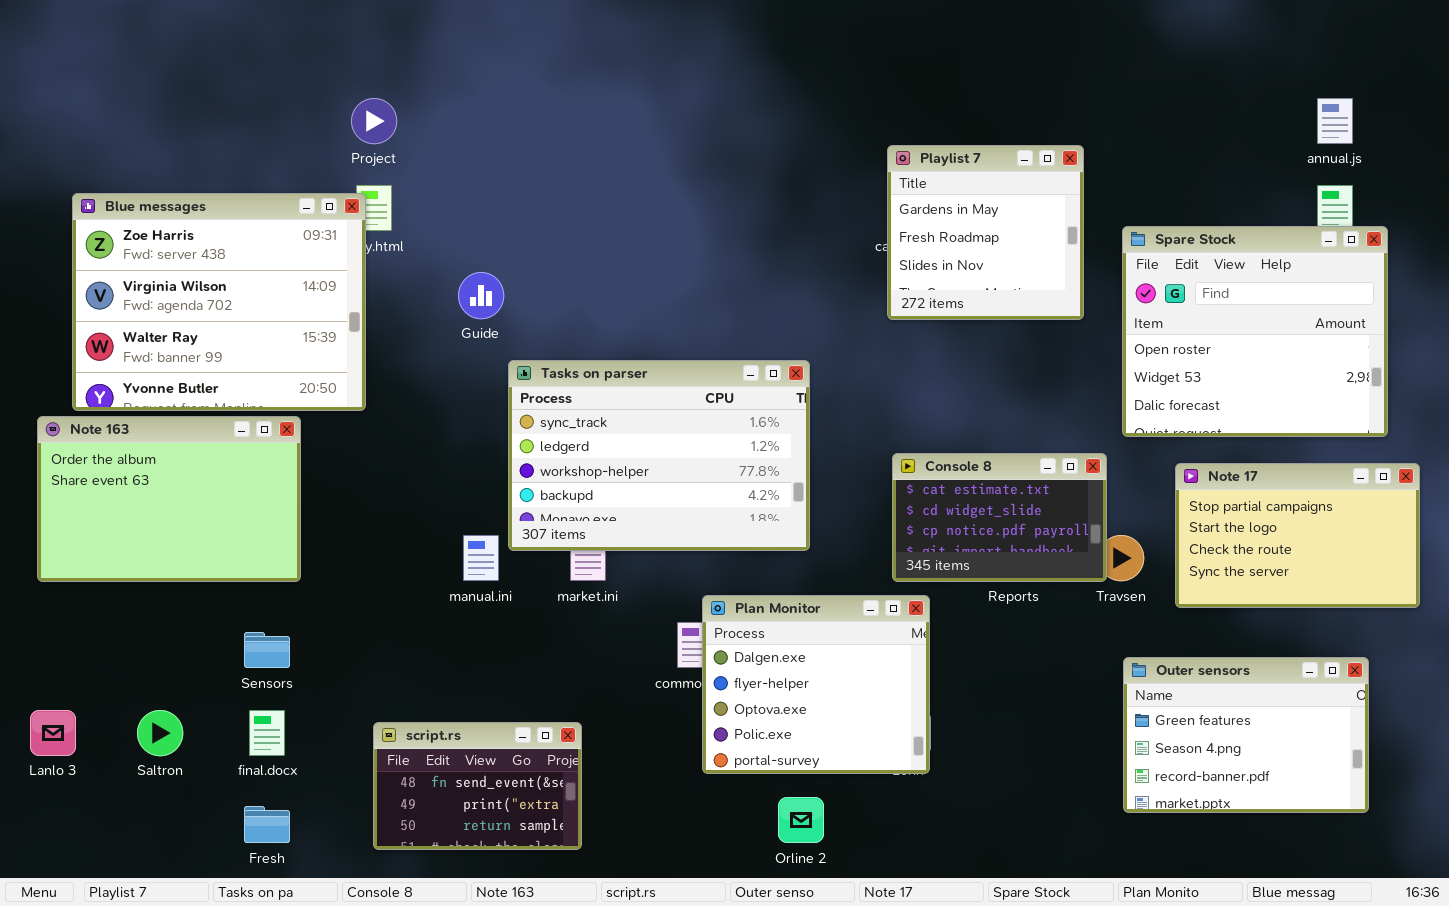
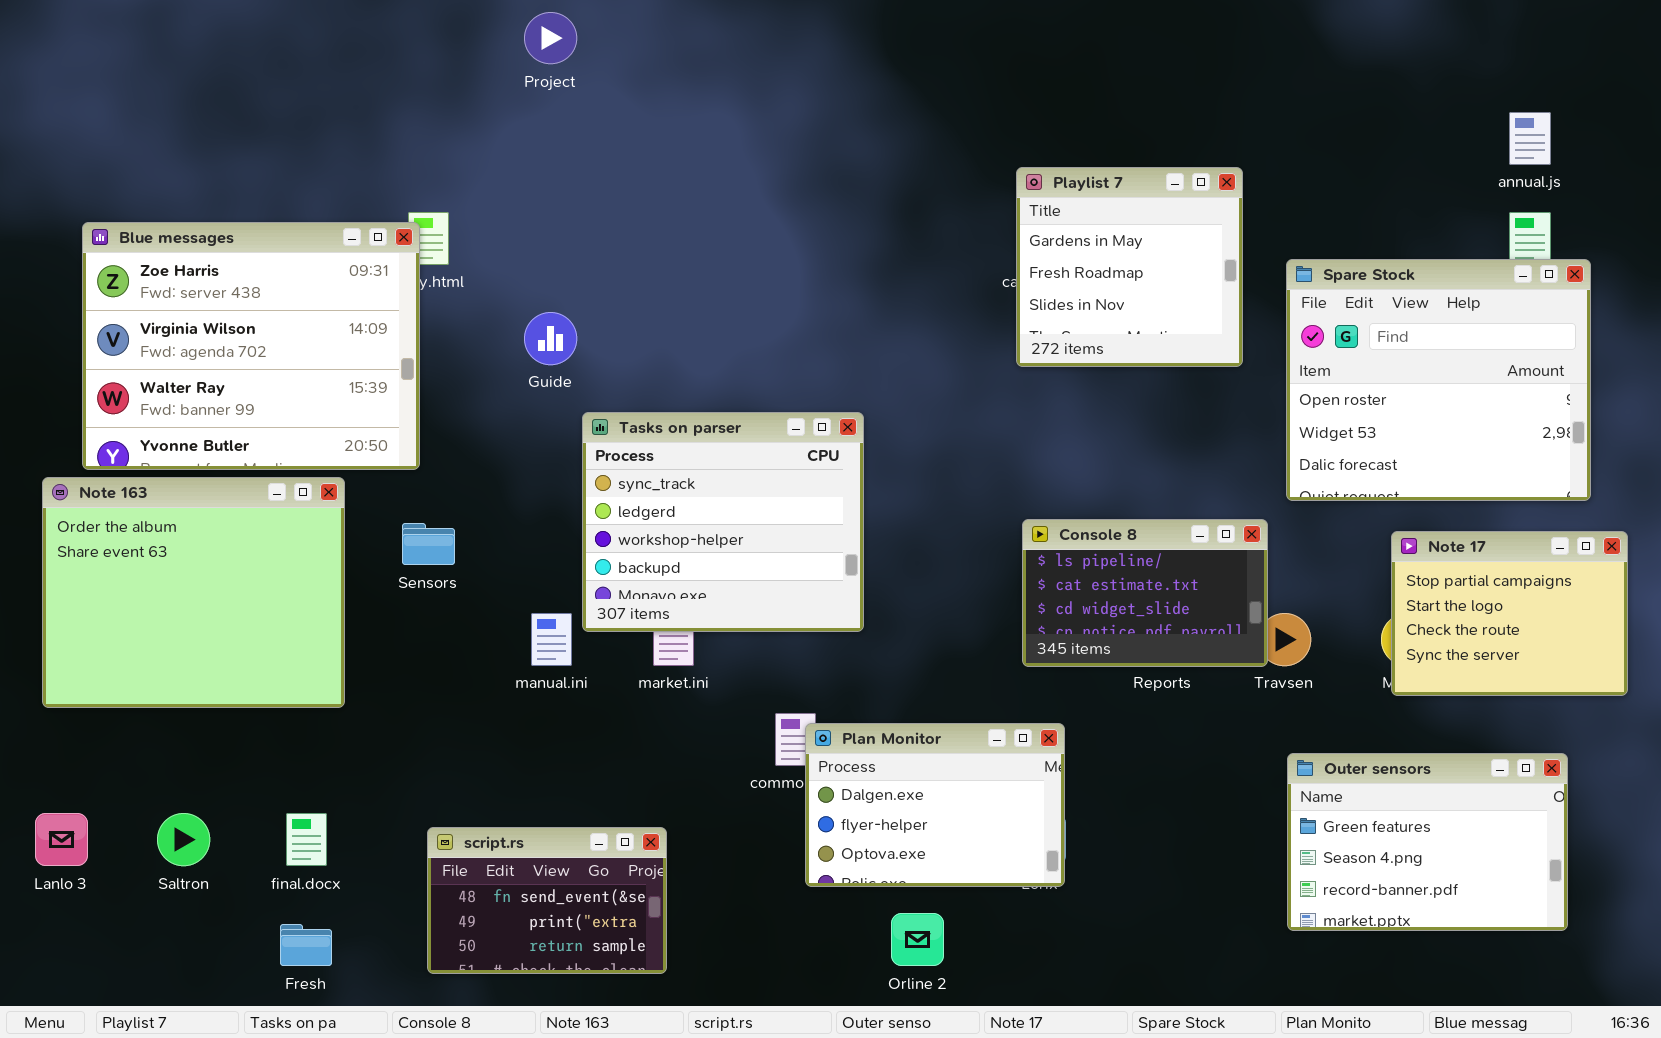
Project: [351,98,397,144] -> [524,12,577,64], moved
Tasks on parser: [508,360,810,551] -> [582,412,864,632], resized
Note 163: [37,416,301,582] -> [42,477,345,708], resized
Console 8: [892,453,1107,582] -> [1022,519,1268,667], scrolled up 1 row
Note 17: [1175,463,1420,608] -> [1391,531,1628,696], resized
Plan Monitor: [702,595,930,774] -> [805,723,1065,887], resized
Sensors: [244,632,290,668] -> [402,523,455,565], moved

